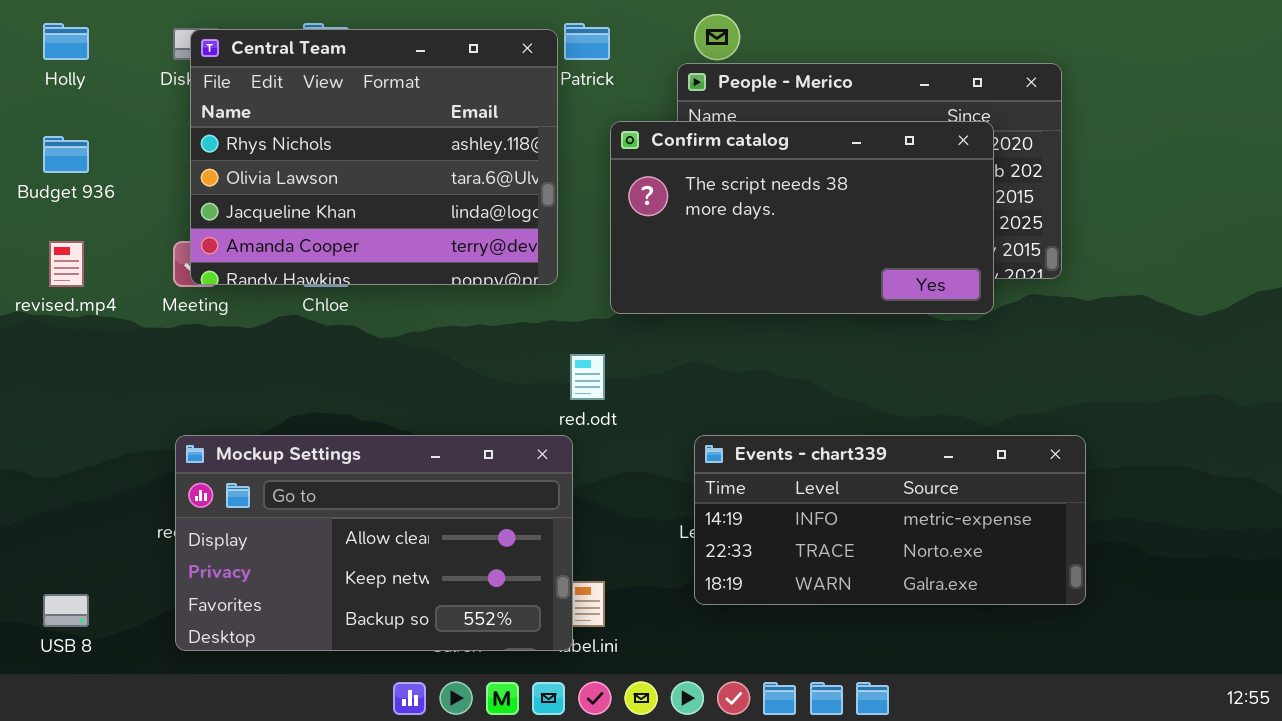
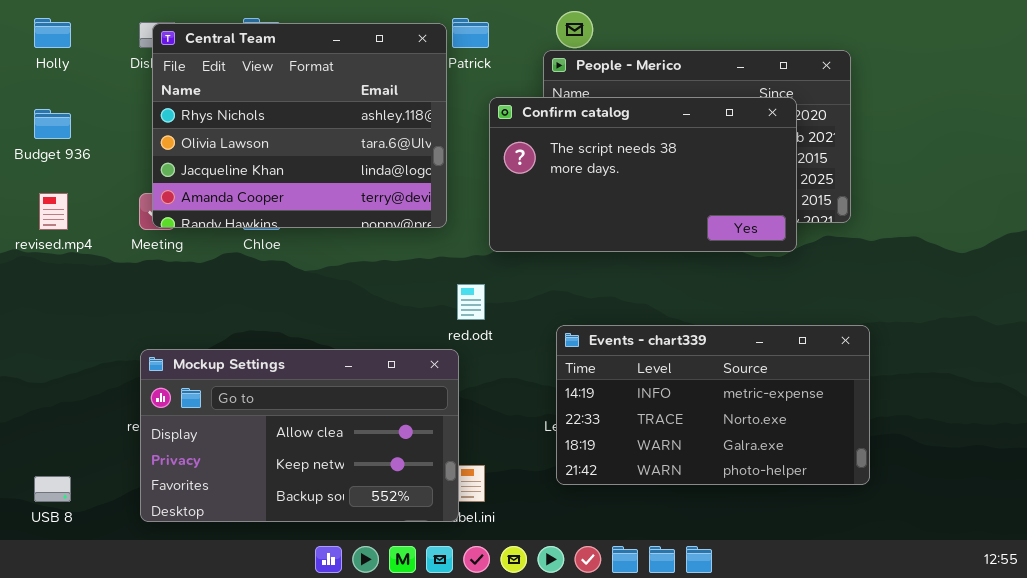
Events - chart339: [694,435,1086,605] -> [556,325,870,485], resized

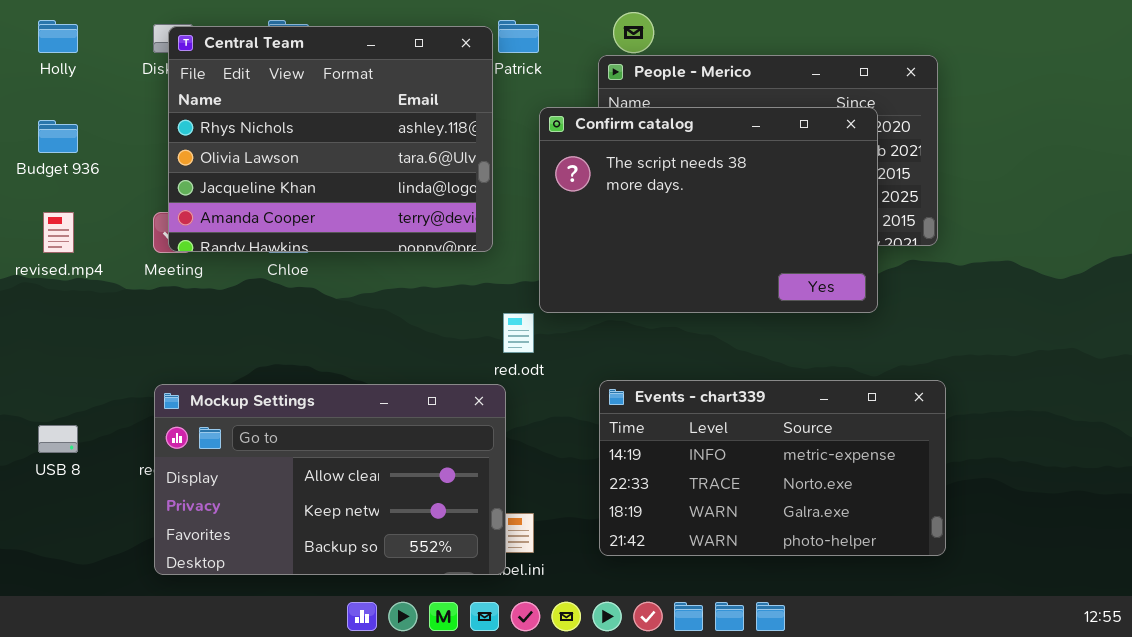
Confirm catalog: [489,97,797,252] -> [539,107,878,313], resized
Events - chart339: [556,325,870,485] -> [599,380,946,556], moved
USB 8: [34,476,71,502] -> [38,425,78,453], moved

